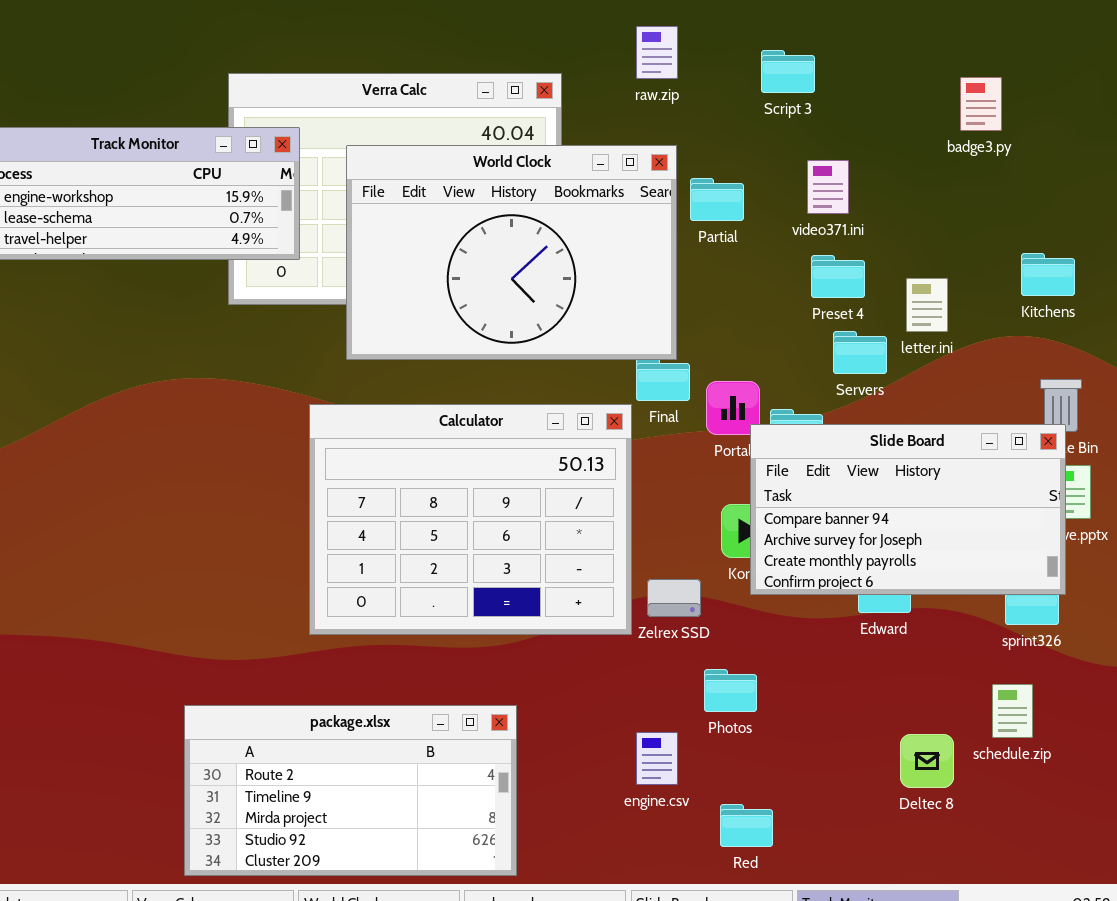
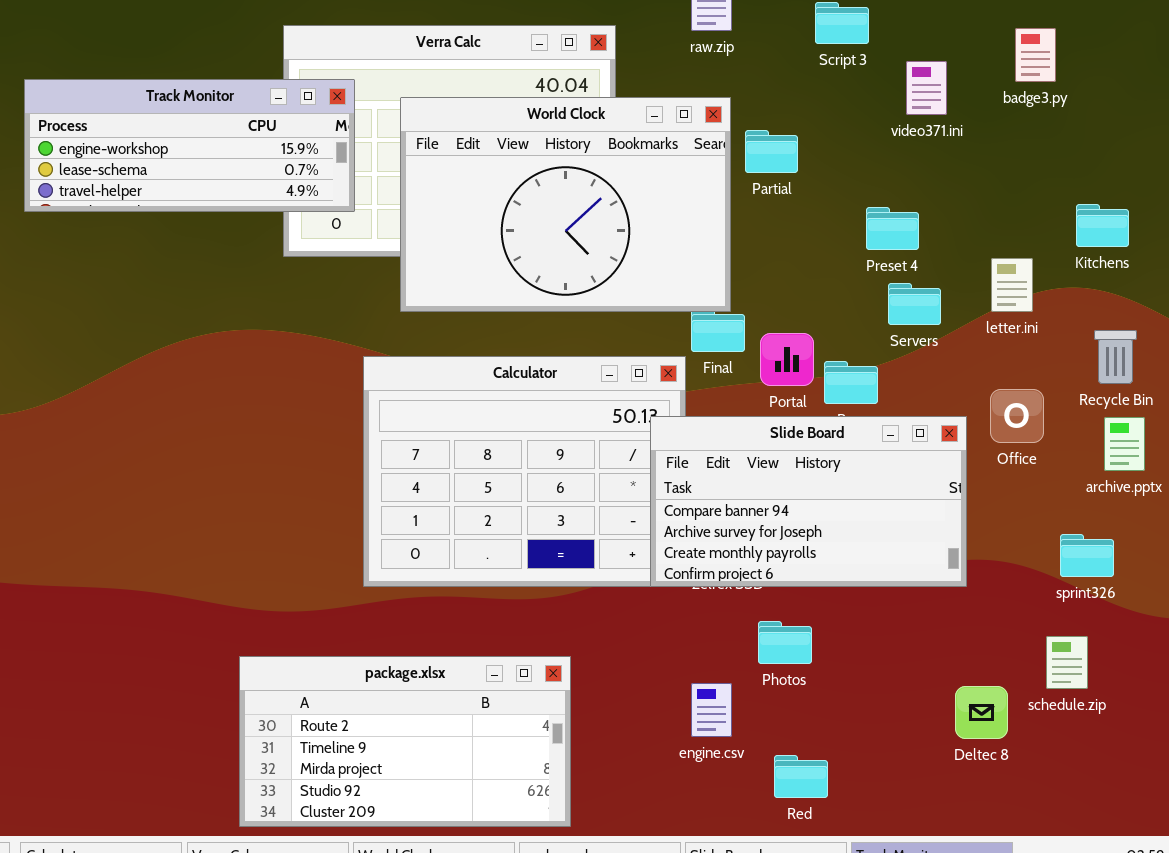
video371.ini: [807,160,849,214] -> [906,61,947,115], moved
letter.ini: [906,278,948,332] -> [991,258,1033,312], moved
Slide Board: [750,424,1066,595] -> [650,416,967,587], moved

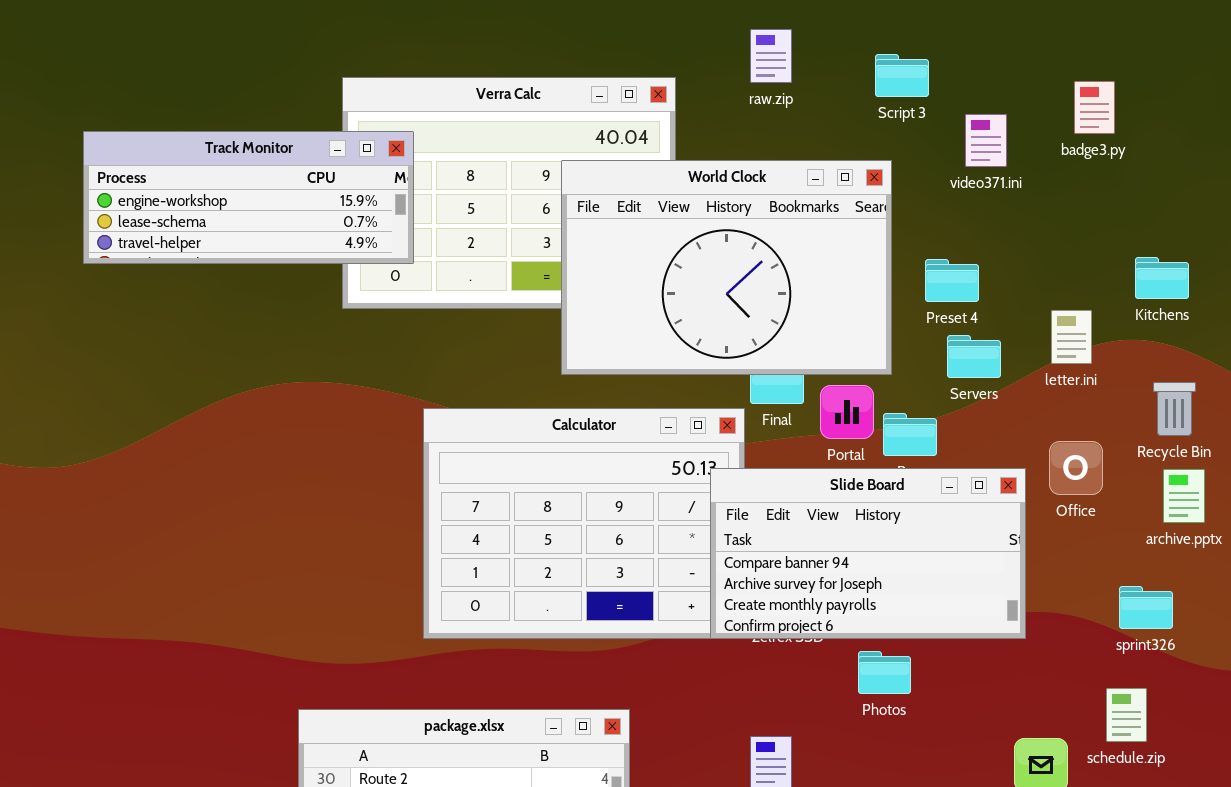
World Clock: [400,97,731,312] -> [561,160,892,375], moved
Photos: [758,621,812,664] -> [858,651,911,694], moved

